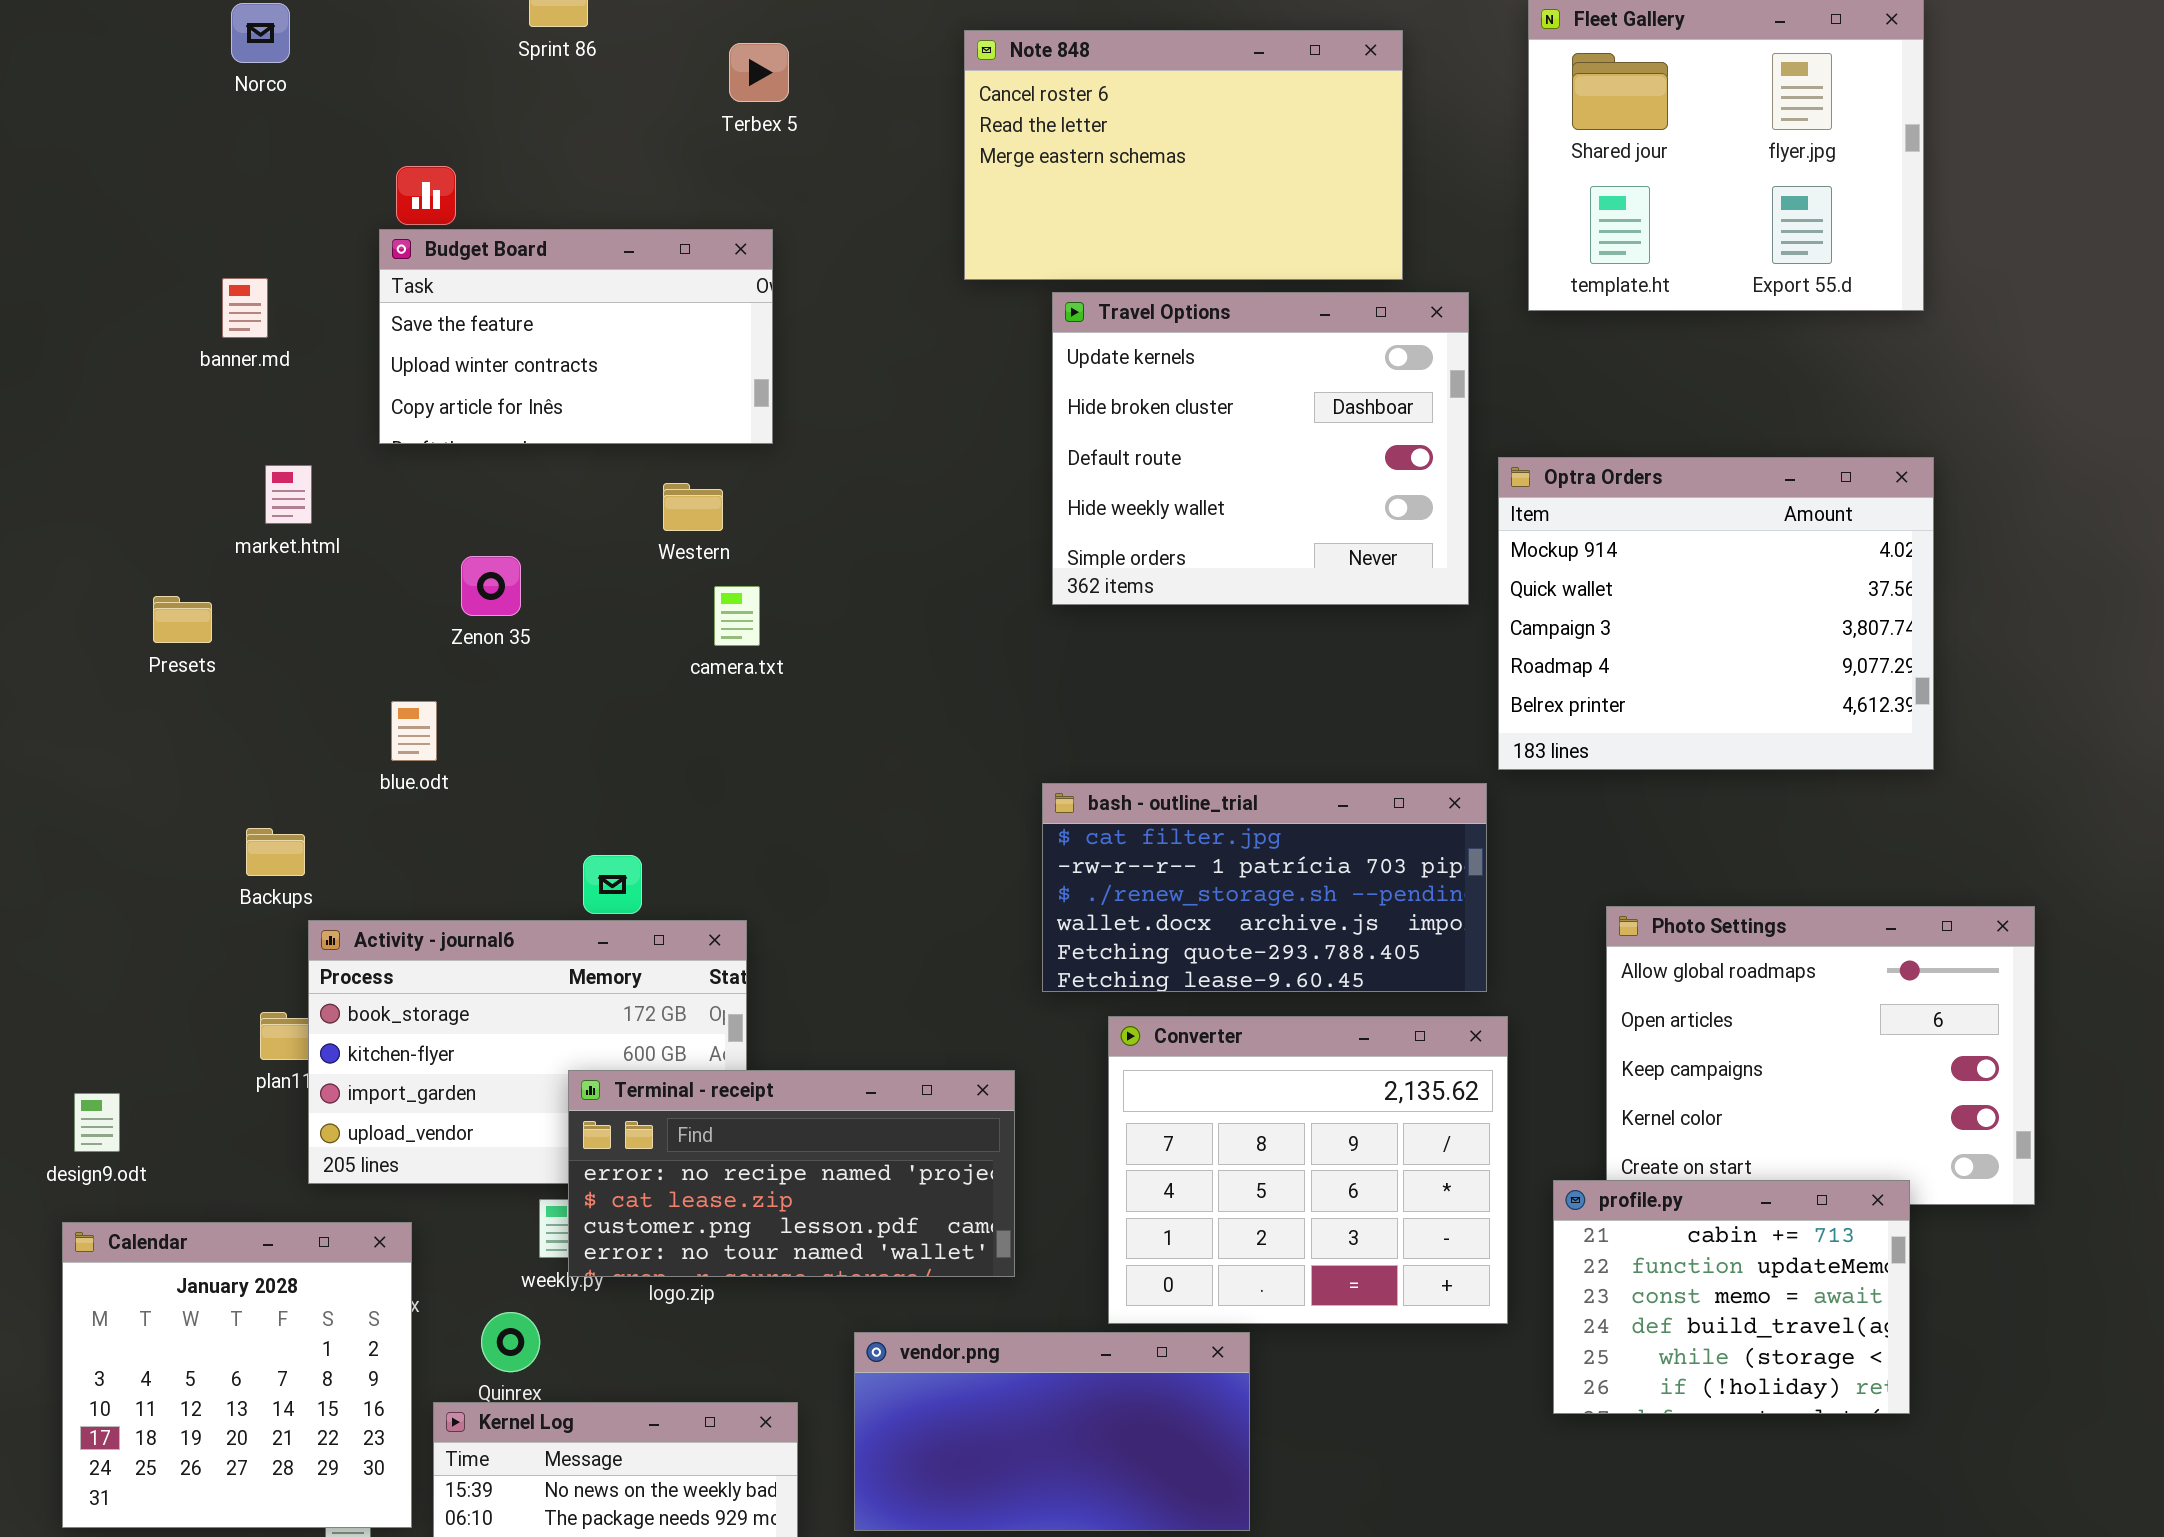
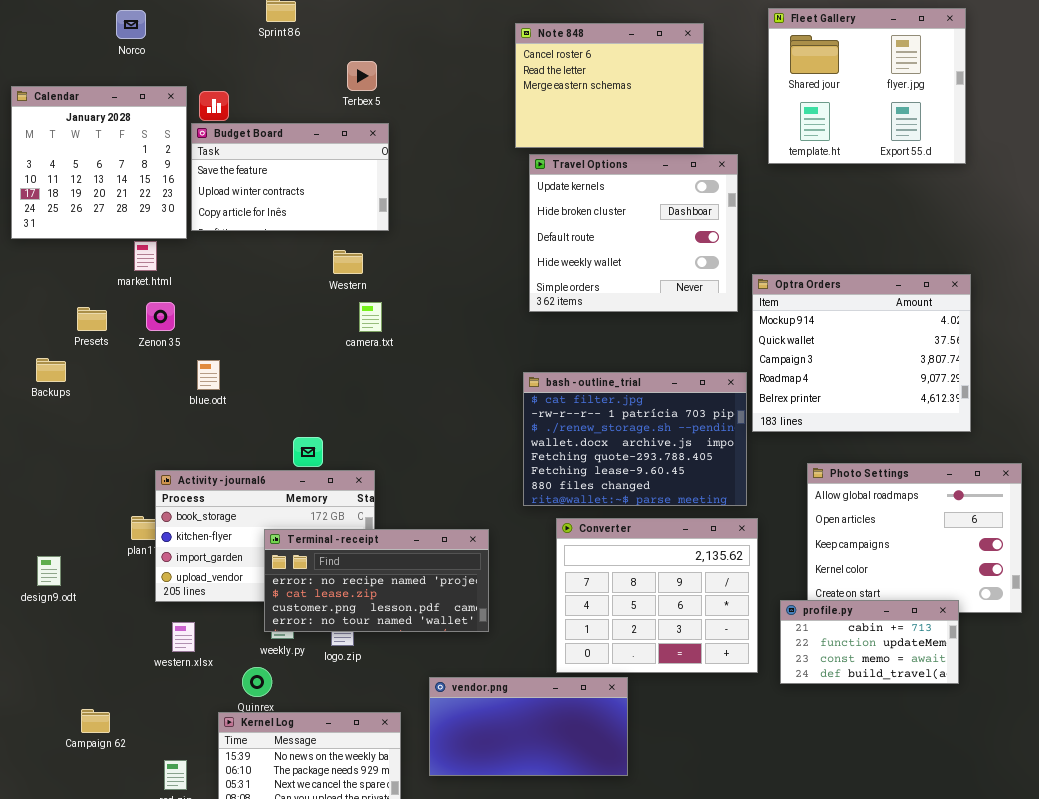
Note 848: [964,30,1403,280] -> [515,23,704,148], resized
Terbex 5: [729,43,789,102] -> [347,61,377,91], moved
Optra Orders: [1498,457,1934,770] -> [752,274,971,432], moved
Zenon 35: [461,556,521,616] -> [146,302,175,331], moved
bash - outline_trial: [1042,783,1487,992] -> [523,372,747,506], resized
Backups: [246,828,305,876] -> [36,358,66,382], moved
Terminal - receipt: [568,1070,1015,1277] -> [264,529,489,632], moved
profile.py: [1553,1180,1910,1414] -> [780,600,959,684], resized
Calendar: [62,1222,412,1528] -> [11,86,187,239], moved

